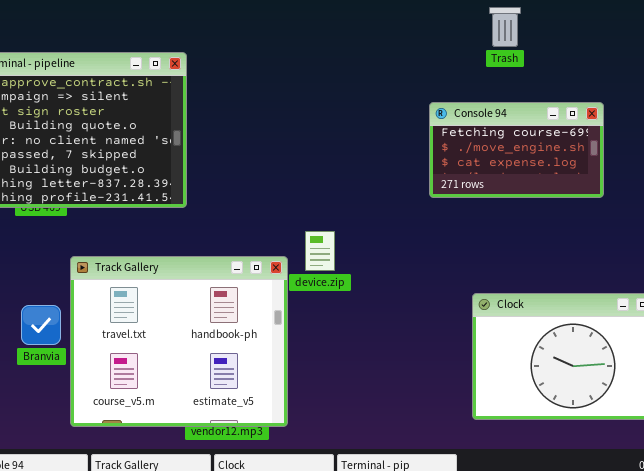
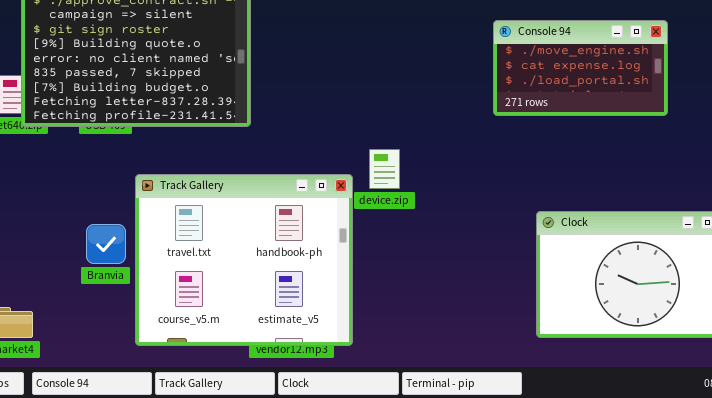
Console 94: [429,102,604,198] -> [493,20,668,116], scrolled down 1 row

